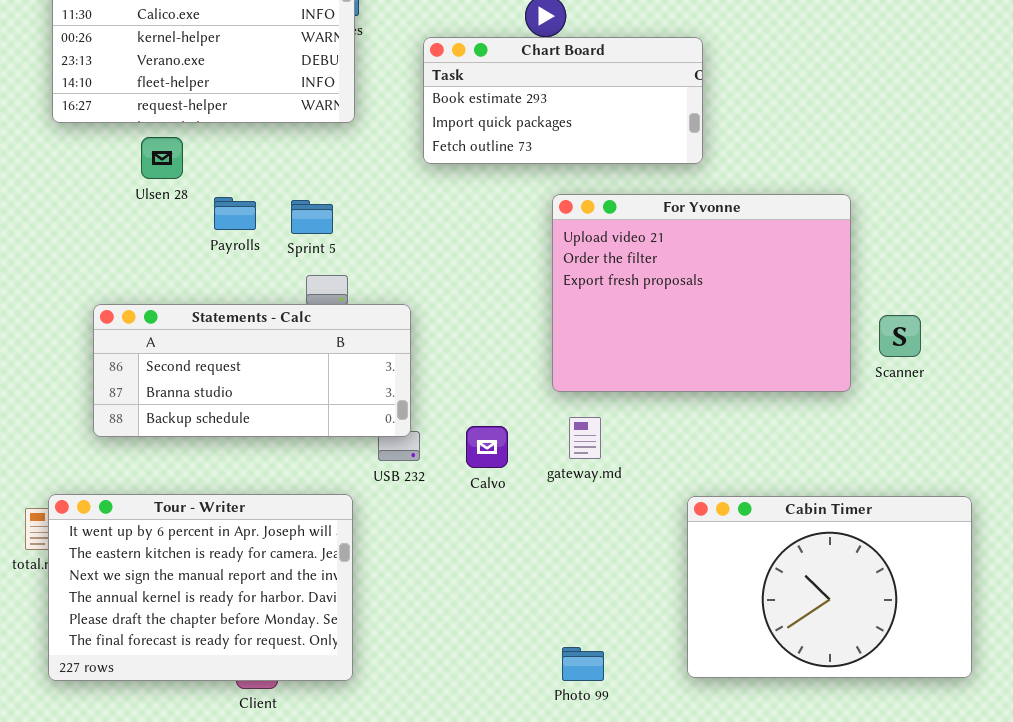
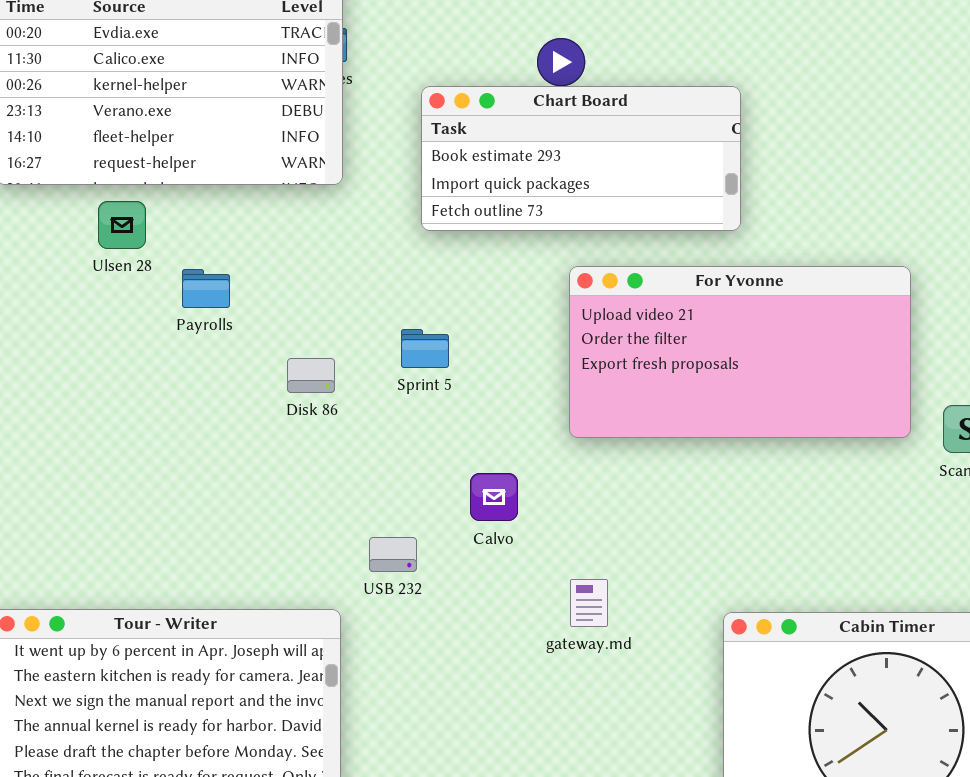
For Yvonne: [552,194,851,392] -> [569,266,911,438], resized
Sprint 5: [291,200,333,234] -> [401,329,449,368], moved
Statements - Calc: [93,304,411,437] -> none, closed
gateway.md: [569,417,601,459] -> [570,579,608,627], moved
Calvo: [466,426,508,468] -> [470,473,518,521], moved

